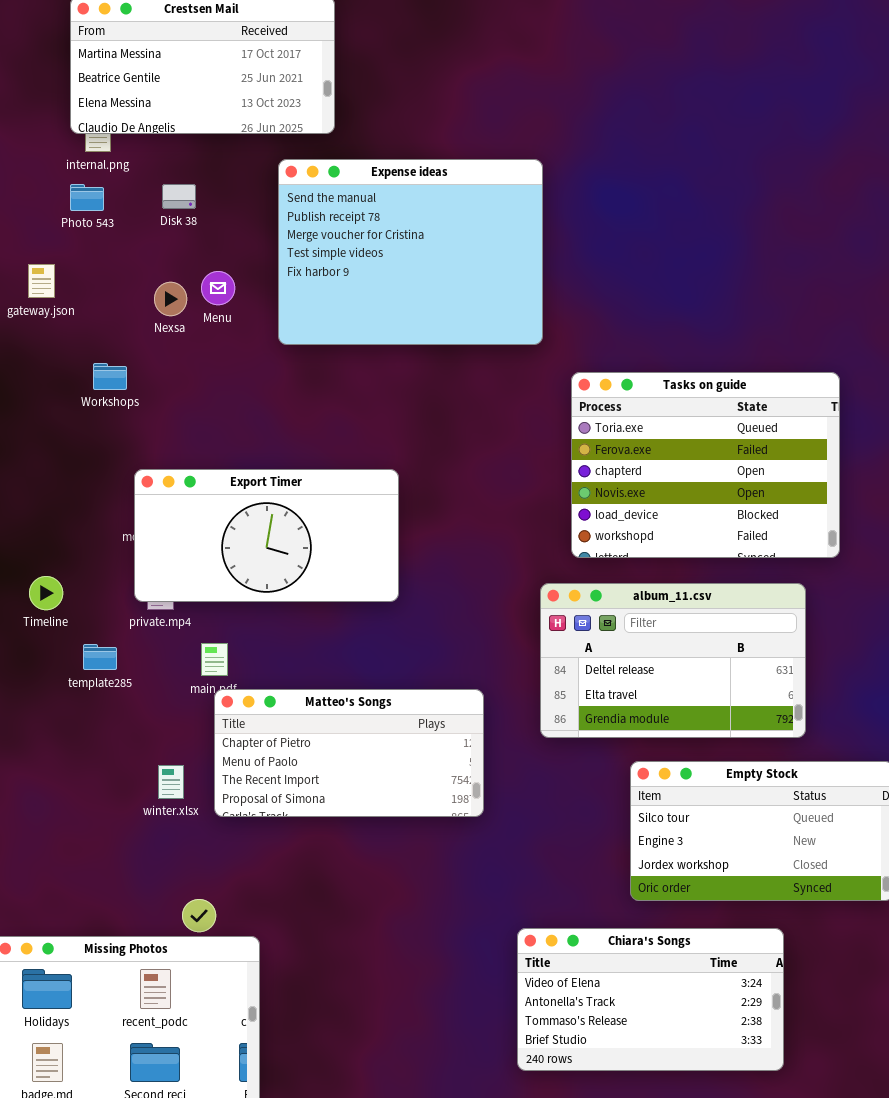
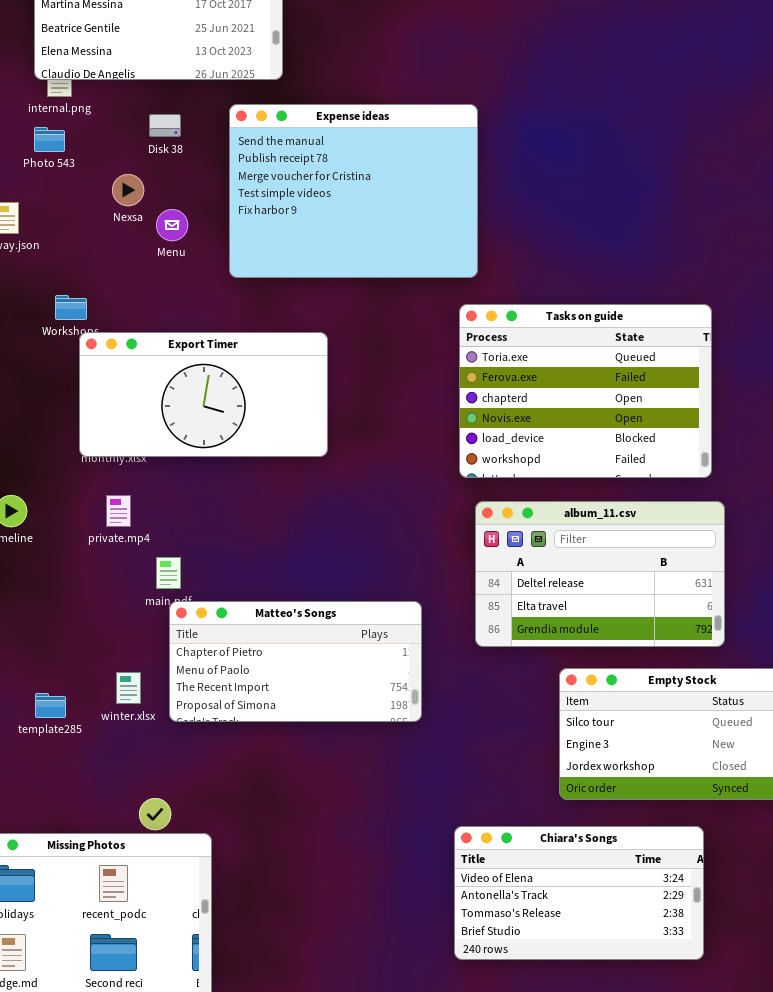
Disk 38: [162,184,196,209] -> [149,114,181,137], moved
Nexsa: [154,282,187,316] -> [112,174,144,206], moved
Tasks on guide: [571,372,840,558] -> [459,304,712,478], moved
Export Timer: [134,469,399,602] -> [79,332,328,457], moved
template285: [83,644,117,670] -> [35,693,66,718], moved

